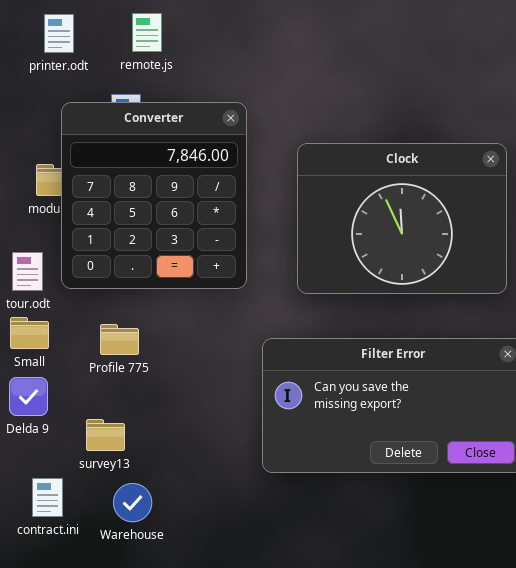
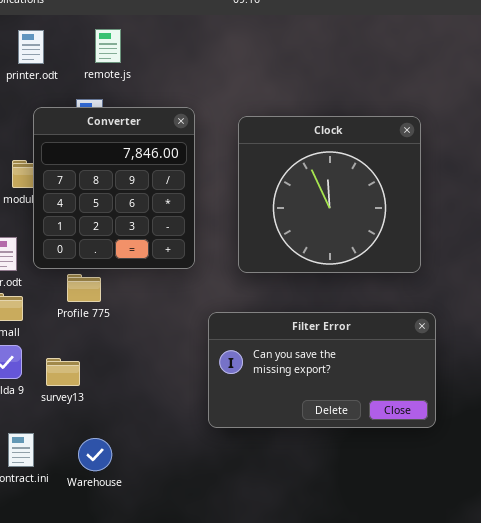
Clock: [297,143,507,294] -> [238,116,421,273], resized
Profile 775: [100,324,139,355] -> [67,274,101,302], moved
survey13: [86,419,125,451] -> [46,358,80,386], moved

